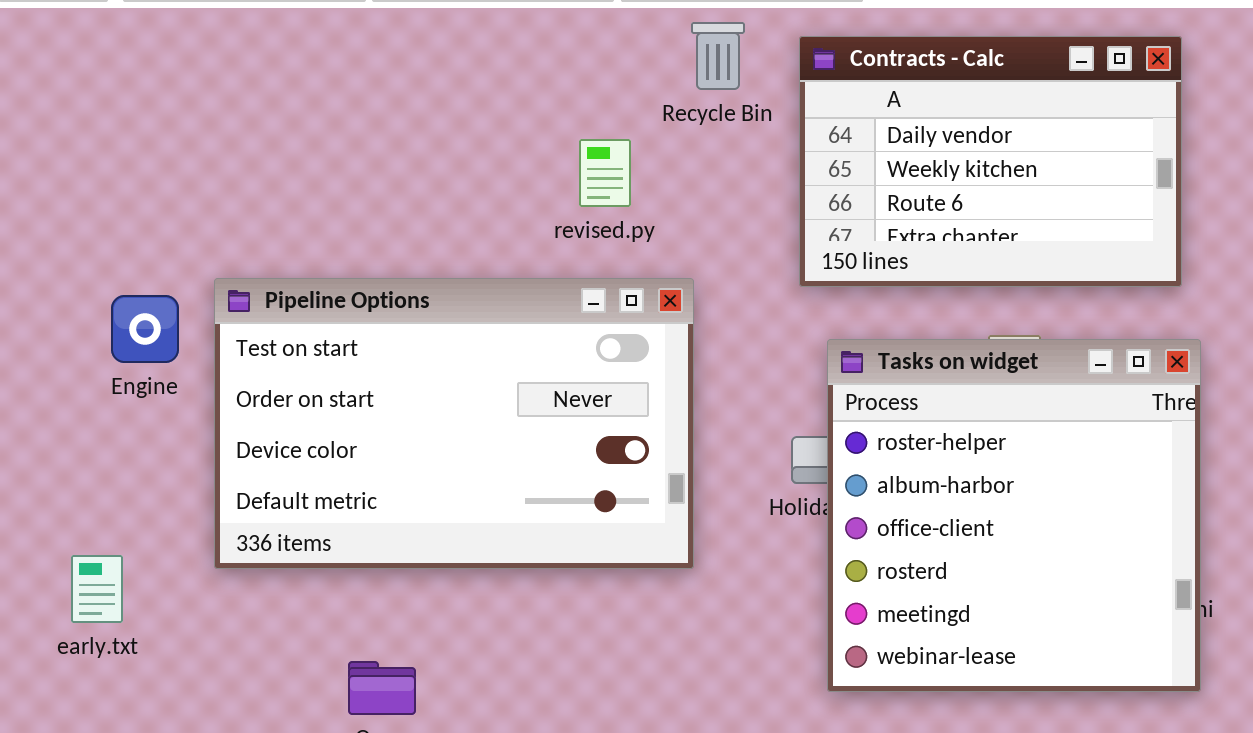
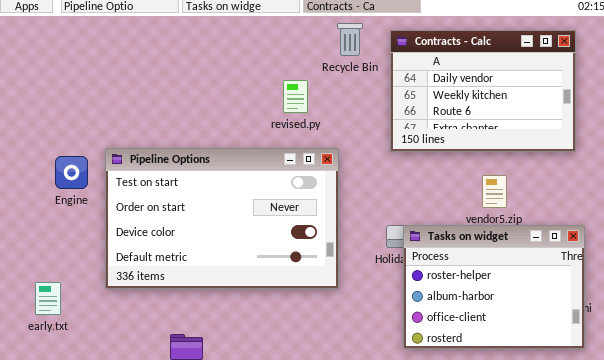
Tasks on widget: [827,339,1201,692] -> [403,225,585,349], resized

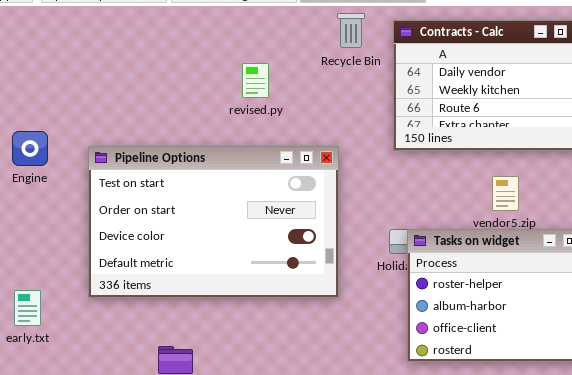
revised.py: [283,80,308,113] -> [242,63,269,98], moved
Engine: [55,156,88,189] -> [12,131,48,166], moved

